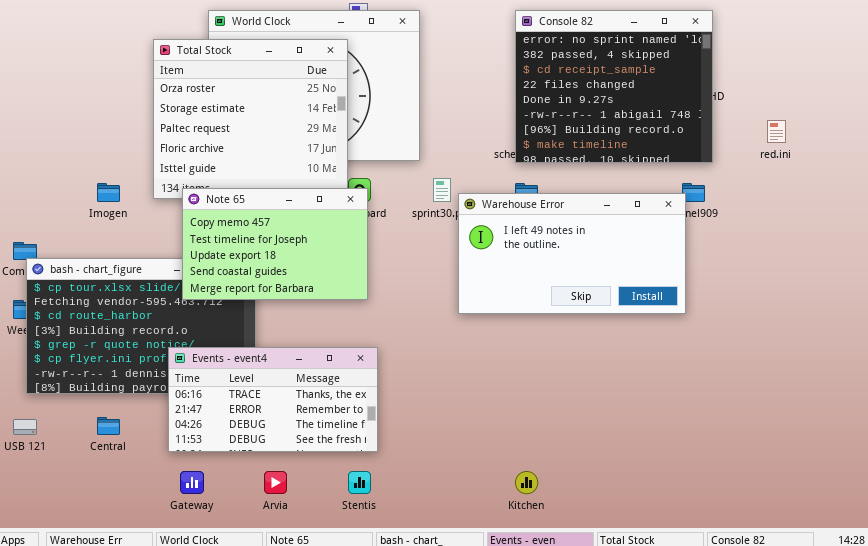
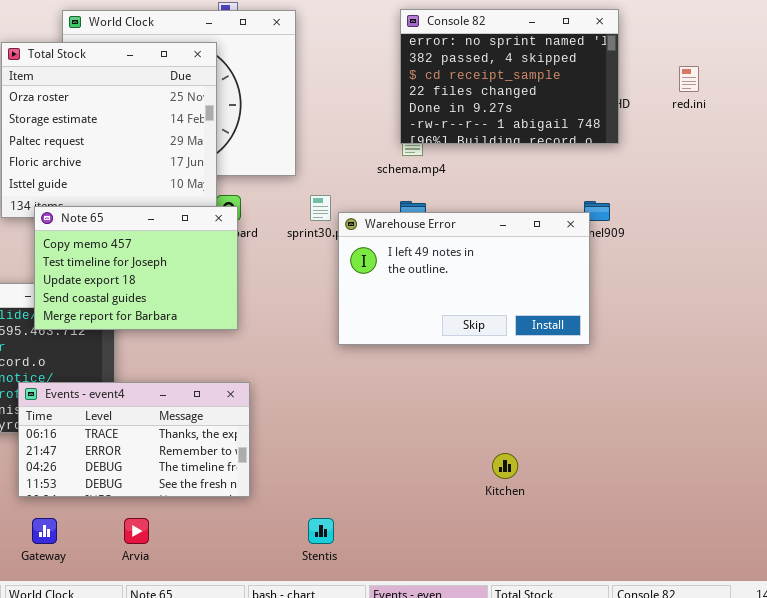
Console 82: [515,10,713,163] -> [400,9,619,144], resized
red.ini: [767,120,786,143] -> [679,66,699,92], moved
Stentis: [348,471,371,494] -> [308,518,334,544], moved
Kitchen: [515,471,538,494] -> [492,453,518,479], moved

